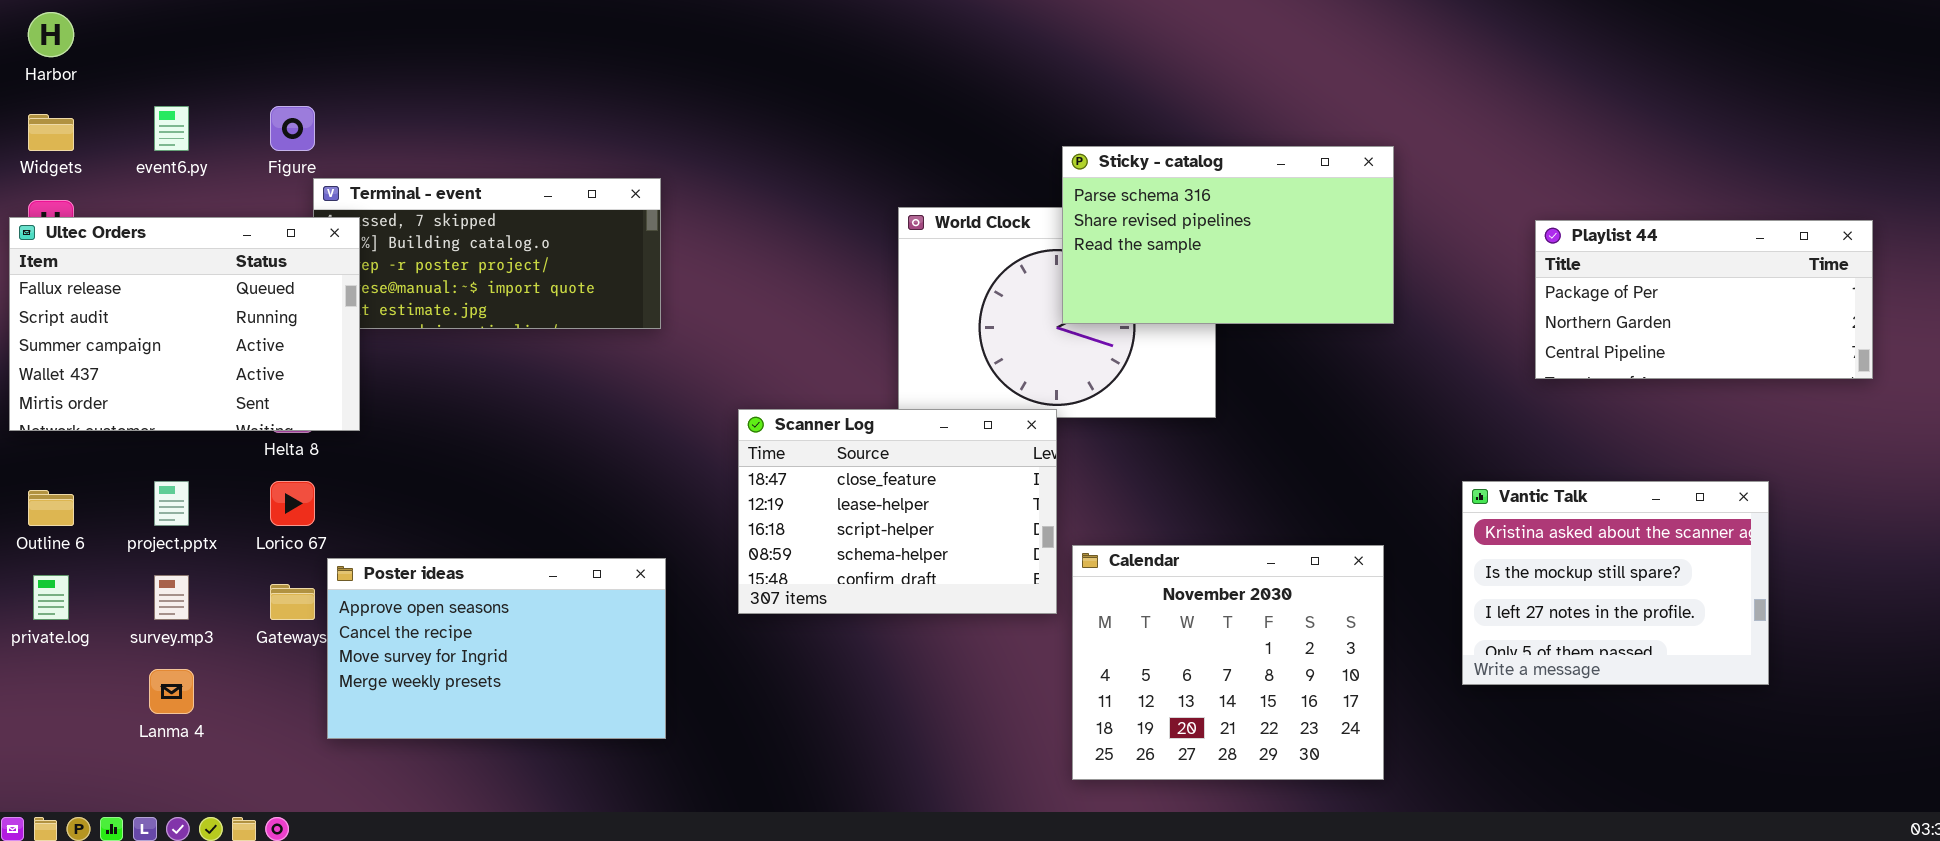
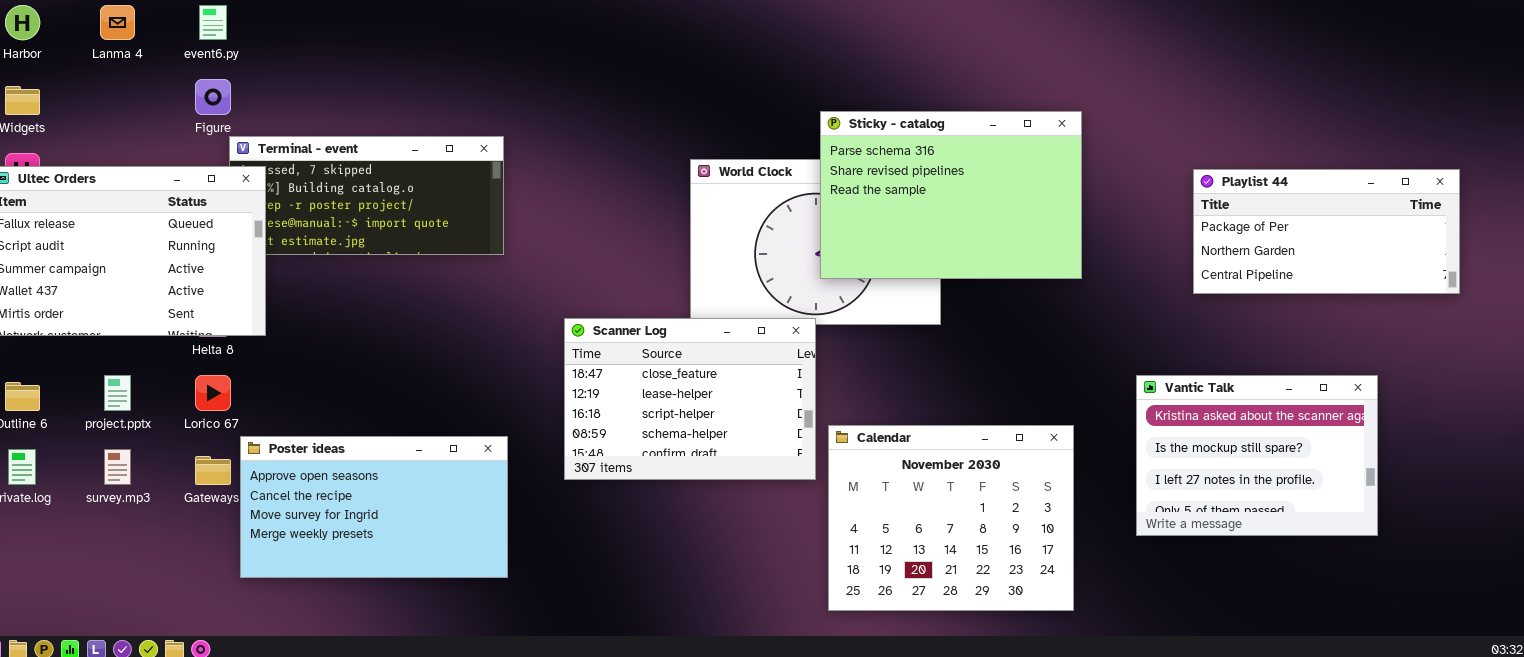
event6.py: [154,106,189,151] -> [199,5,227,40], moved
Sticky - catalog: [1062,146,1394,324] -> [820,111,1082,279], resized
Lanma 4: [149,669,194,714] -> [100,5,135,40], moved

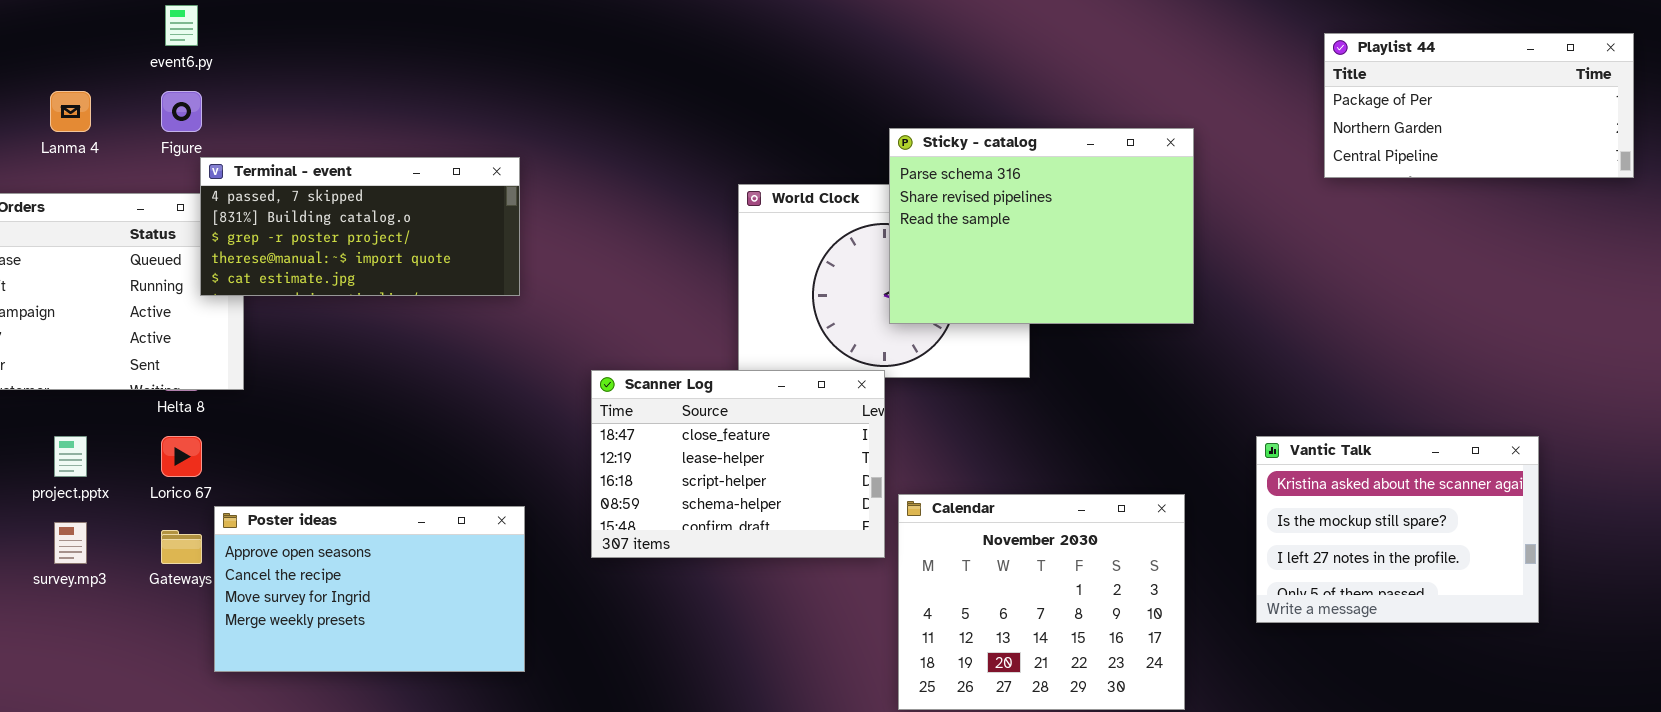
Lanma 4: [100,5,135,40] -> [50,91,91,132], moved
Terminal - event: [229,136,504,255] -> [200,157,520,296], raised
Playlist 44: [1193,169,1460,294] -> [1324,33,1634,178], moved

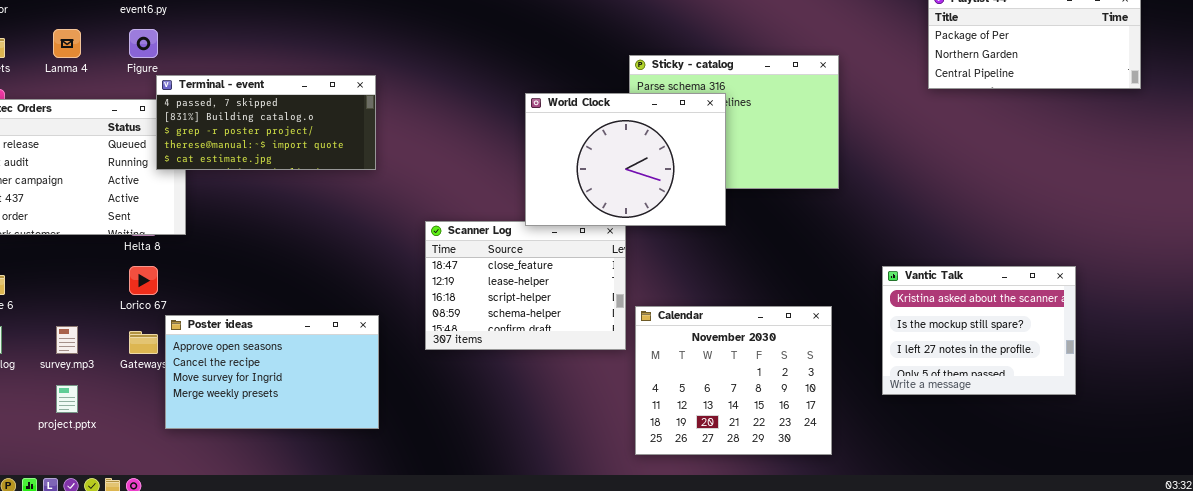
World Clock: [738,184,1030,378] -> [525,93,726,226], raised
project.pptx: [54,436,87,477] -> [56,385,78,413], moved

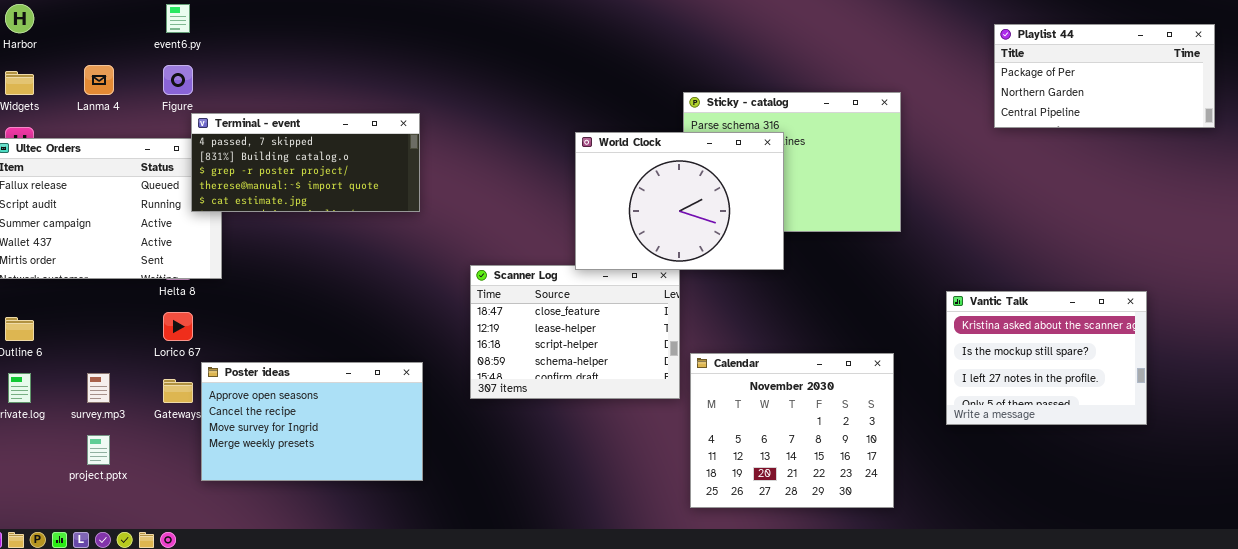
Vantic Talk: [882,266,1076,395] -> [946,291,1147,425], moved

